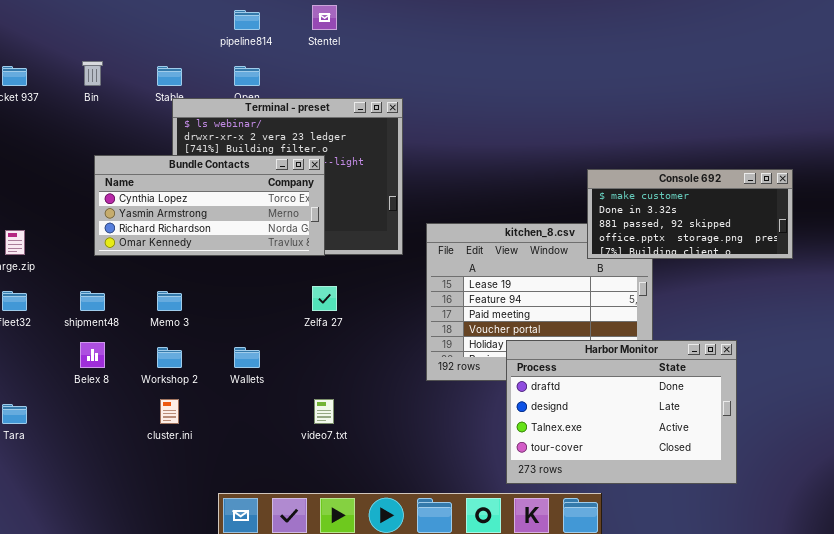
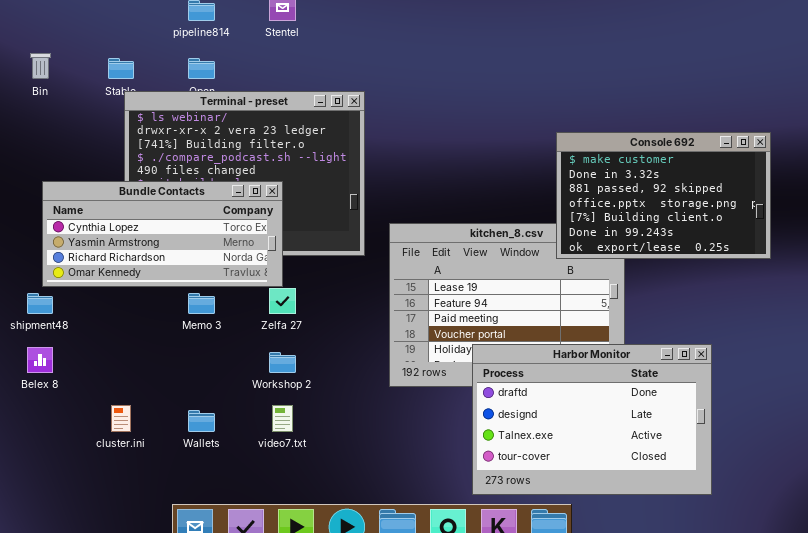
Bundle Contacts: [94,155,325,256] -> [42,181,283,287], moved
Console 692: [587,169,793,259] -> [556,132,771,259], resized
Memo 3: [157,291,182,311] -> [188,293,215,314], moved
Workshop 2: [157,347,182,368] -> [269,352,296,373], moved
Wallets: [234,347,260,368] -> [188,410,215,432], moved

